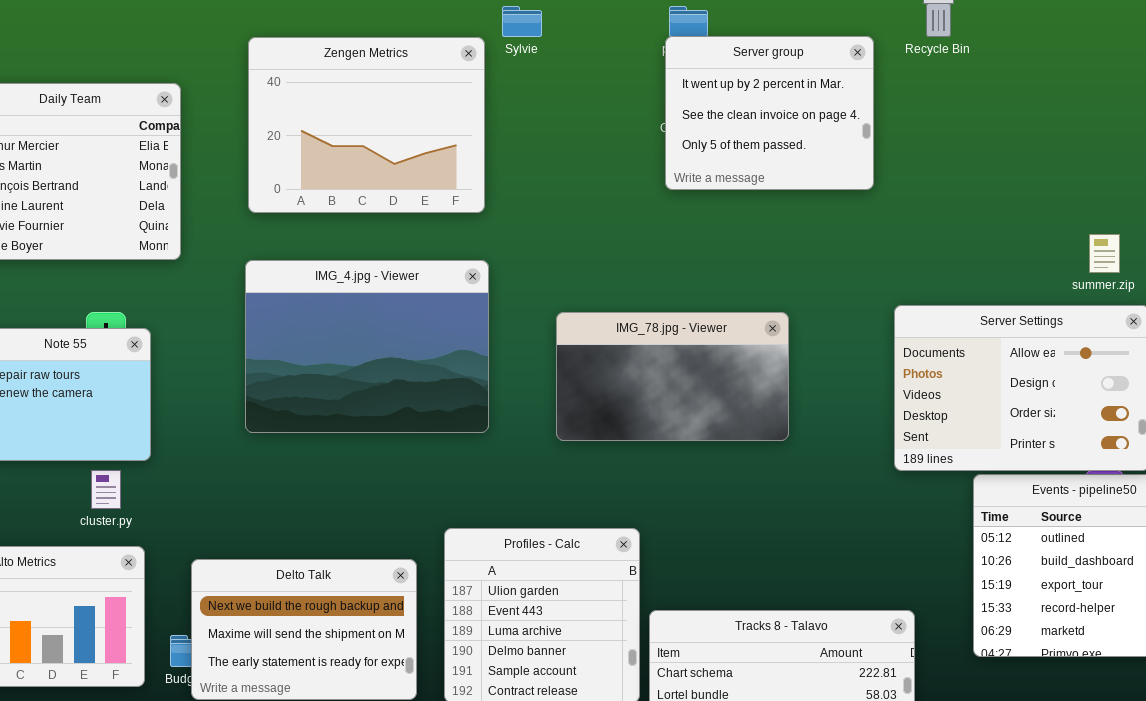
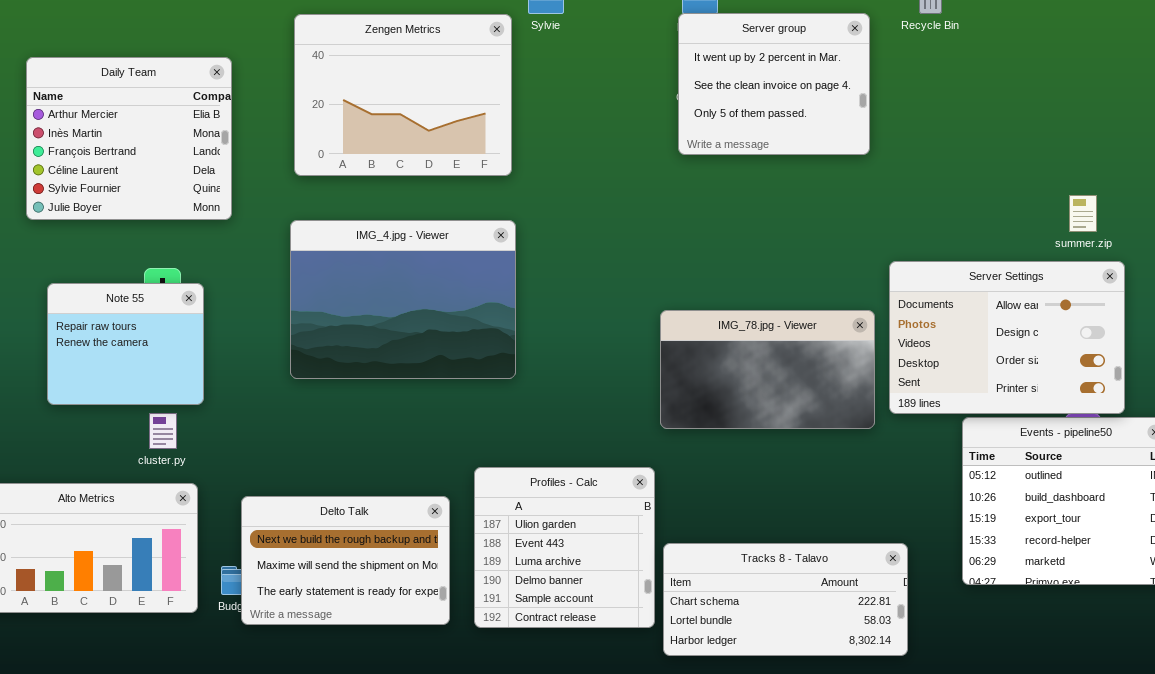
IMG_78.jpg - Viewer: [556,312,789,441] -> [660,310,875,429], moved

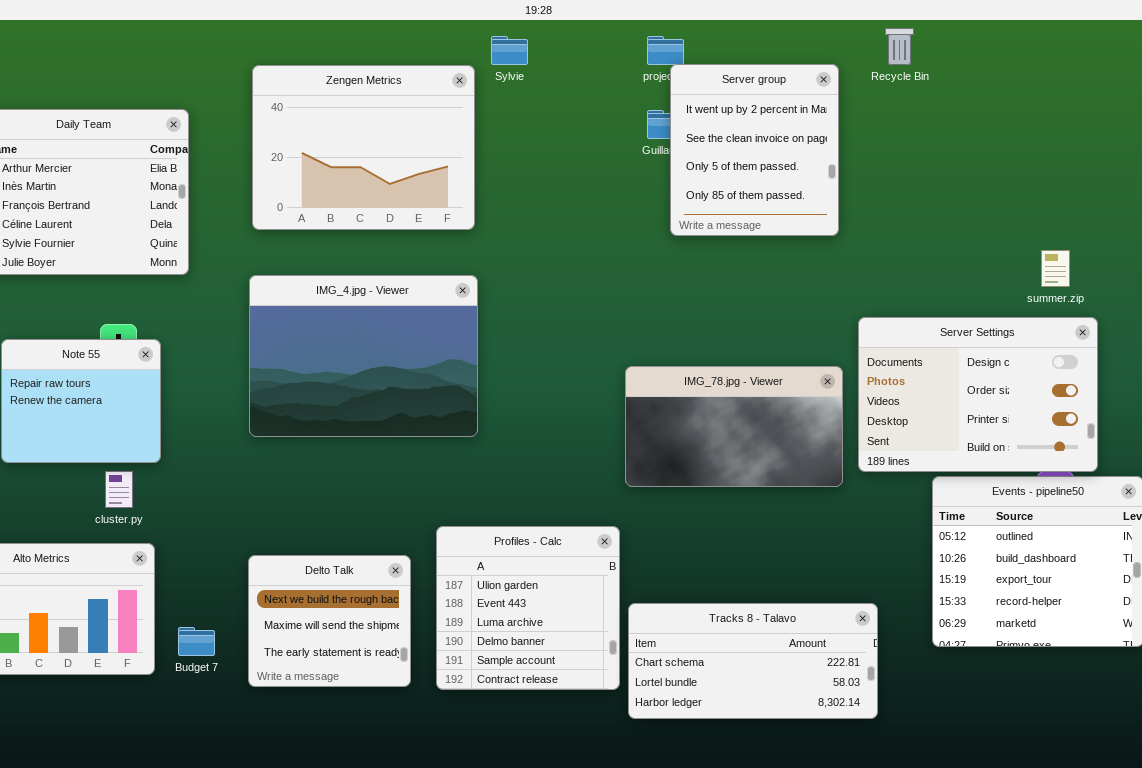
Server group: [678,13,870,155] -> [670,64,839,236], resized
Server Settings: [889,261,1125,414] -> [858,317,1098,472], scrolled down 1 row
Delto Talk: [241,496,450,625] -> [248,555,411,687], resized

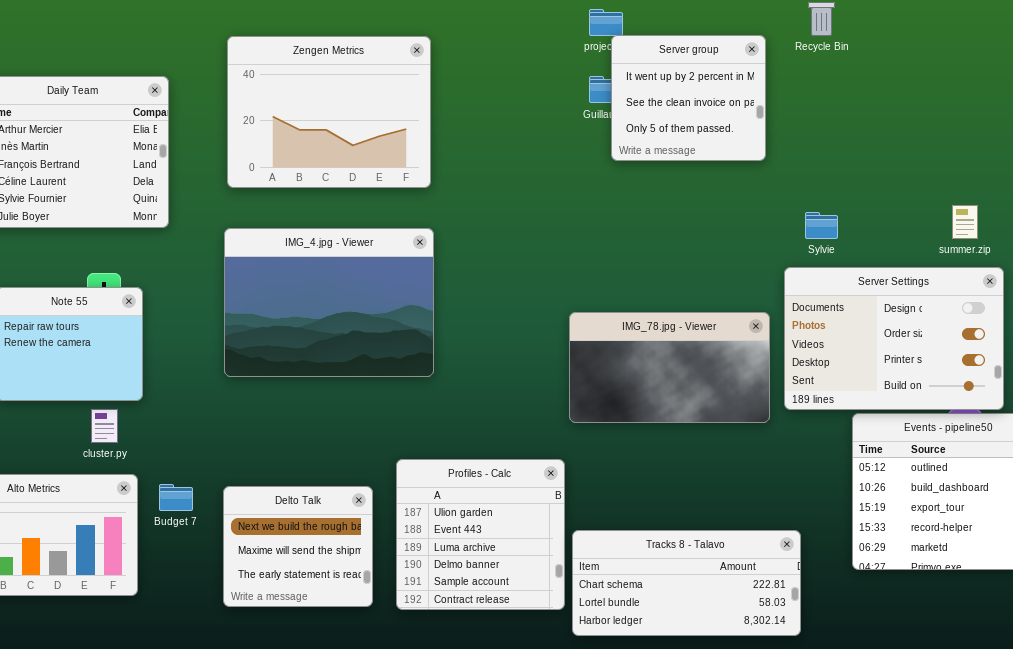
Sylvie: [491,36,528,65] -> [805,212,838,239], moved
Server group: [670,64,839,236] -> [611,35,766,161], resized
Budget 7: [178,627,215,656] -> [159,484,193,511], moved

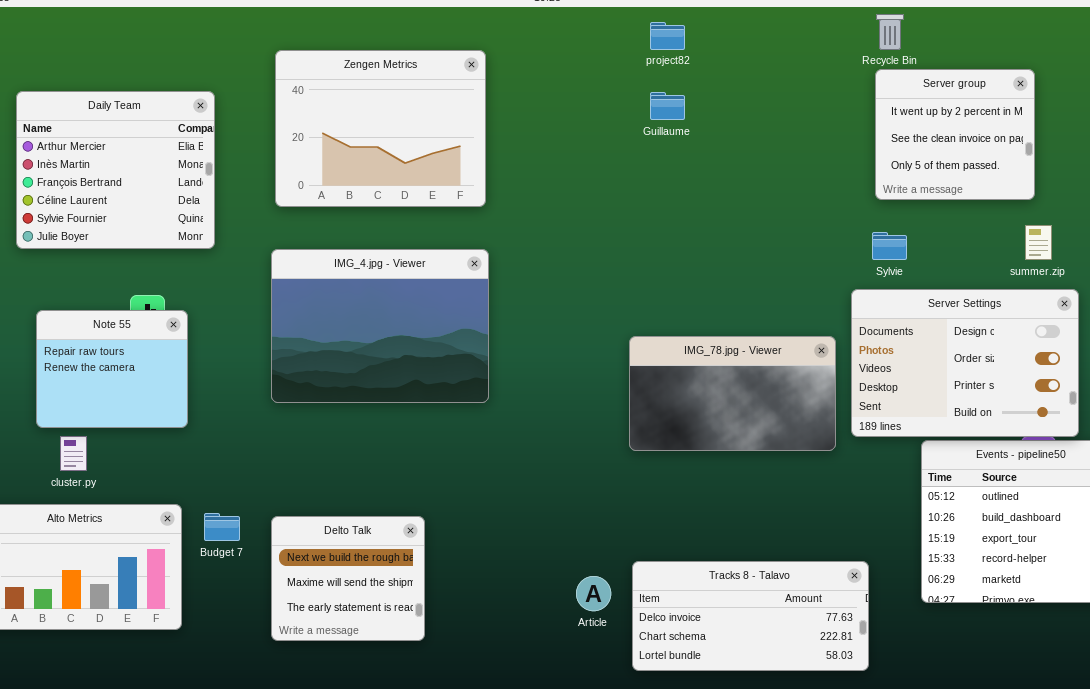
Server group: [611,35,766,161] -> [875,69,1035,200], moved
cluster.py: [91,409,118,443] -> [60,436,87,471], moved
Profiles - Calc: [396,459,565,610] -> none, closed
Tracks 8 - Talavo: [572,530,801,636] -> [632,561,869,671], scrolled up 1 row

